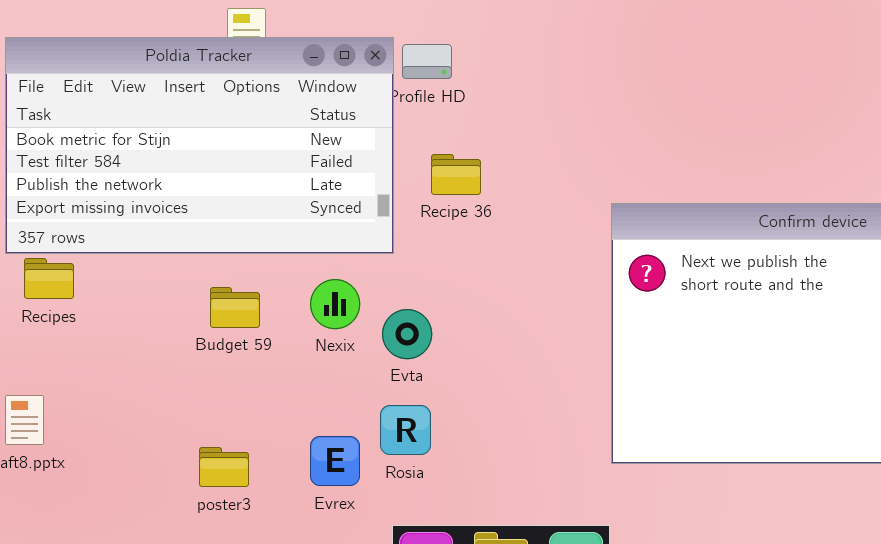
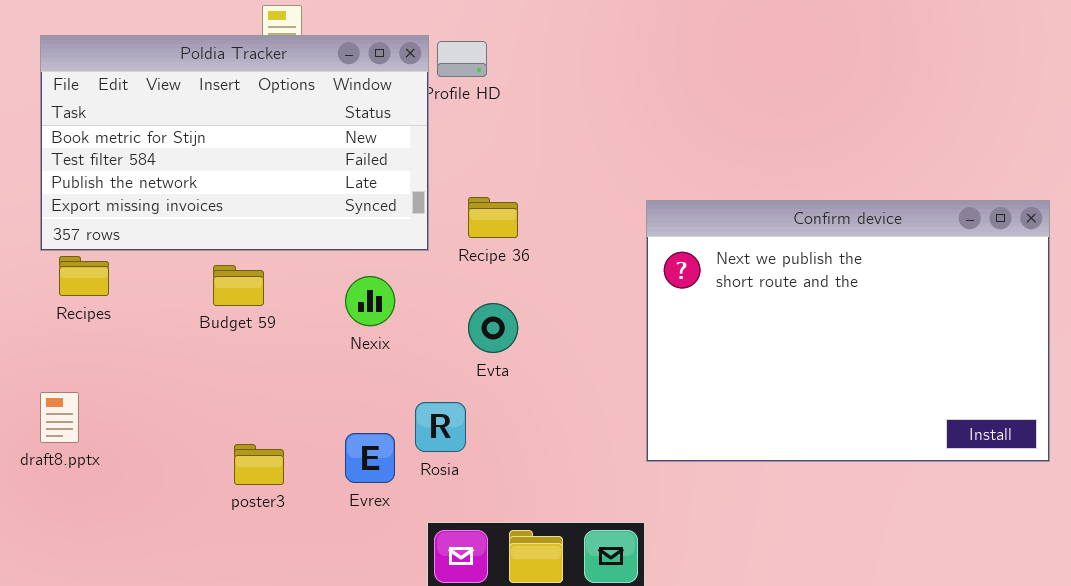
Recipe 36: [431,154,481,195] -> [468,197,518,238], moved
Budget 59: [210,287,260,328] -> [213,265,264,306], moved
Evta: [382,309,432,359] -> [468,303,518,353], moved

